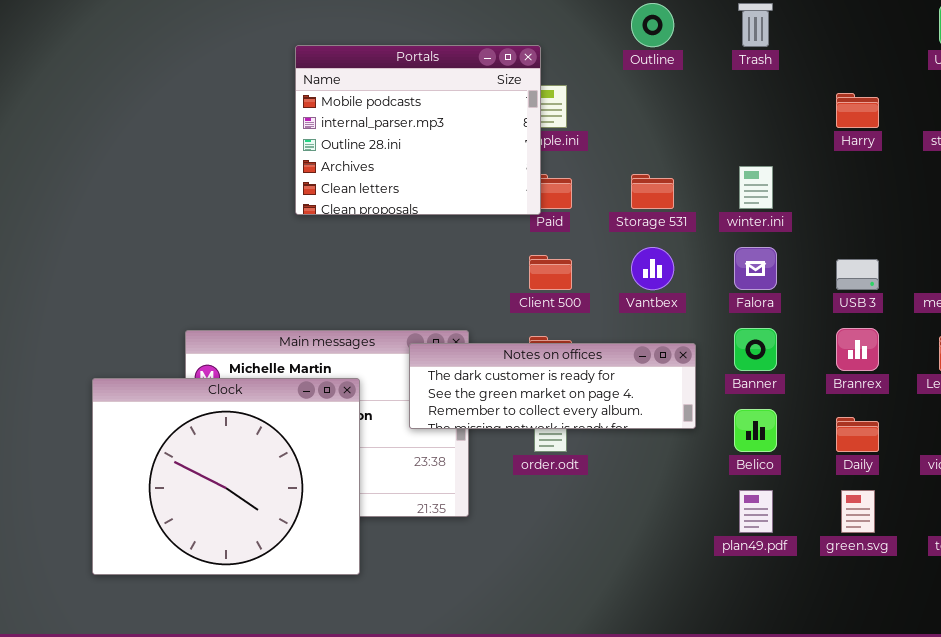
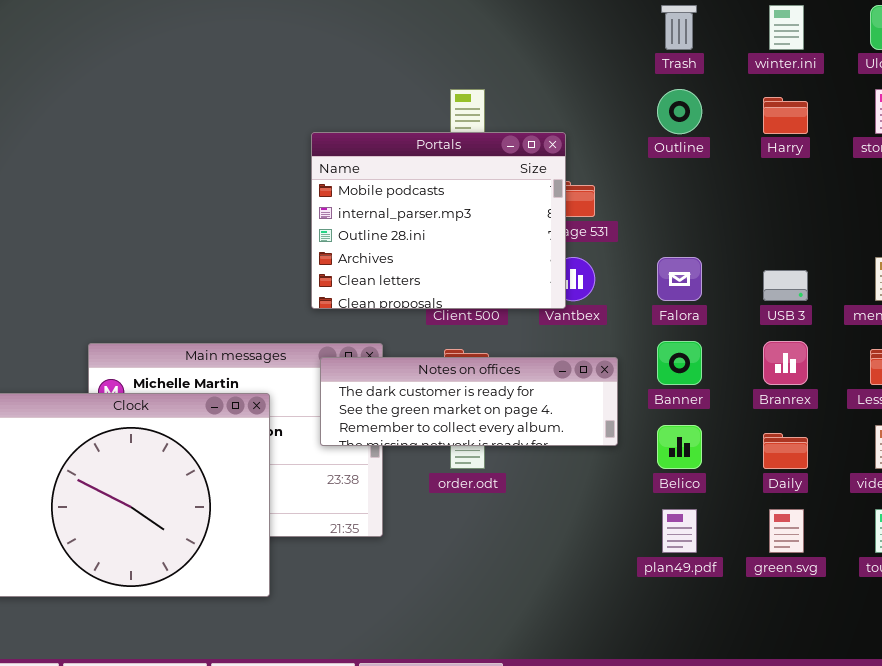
Outline: [631,3,674,47] -> [657,89,702,134], moved
Portals: [295,45,541,215] -> [311,132,566,309], moved
winter.ini: [739,166,773,209] -> [769,5,804,50], moved

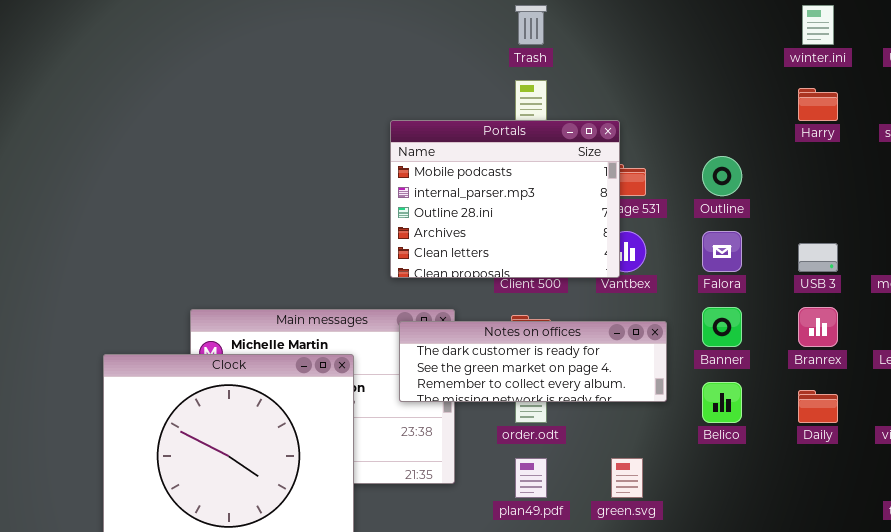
Trash: [661,5,697,50] -> [515,5,547,45], moved
Outline: [657,89,702,134] -> [702,156,742,196], moved
plan49.pdf: [662,509,697,553] -> [515,458,547,498], moved
green.svg: [769,509,804,553] -> [611,458,643,498], moved

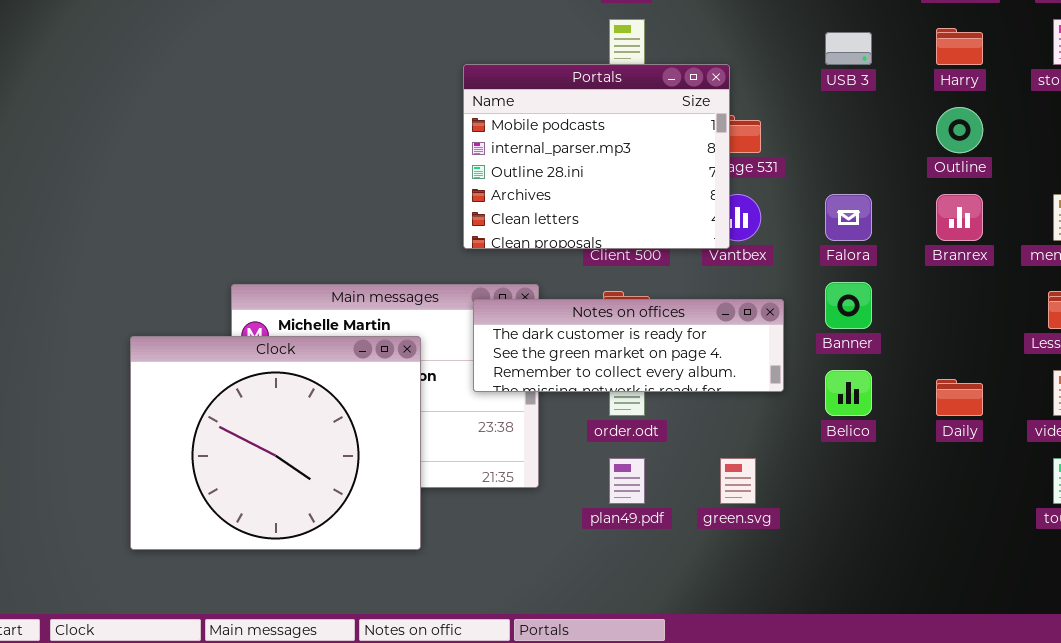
Outline: [702,156,742,196] -> [936,107,983,153], moved
USB 3: [798,243,838,272] -> [825,32,872,65], moved
Branrex: [798,307,838,347] -> [936,194,983,241], moved

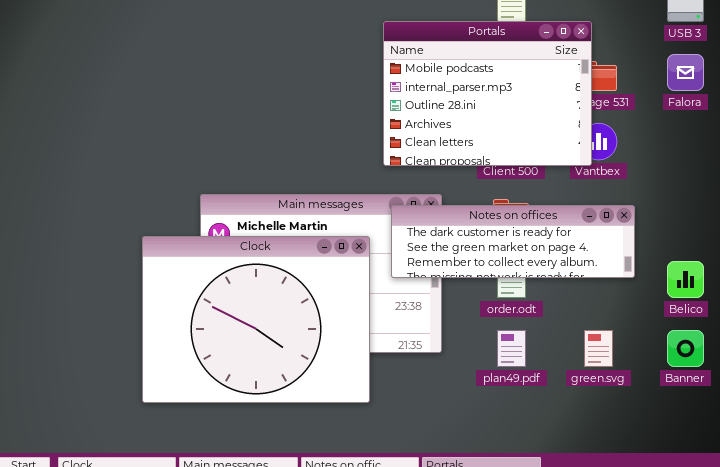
Falora: [825,194,872,241] -> [667,54,704,91], moved
Banner: [825,282,872,329] -> [667,330,704,367], moved
Clock: [130,336,421,550] -> [142,236,370,403], moved

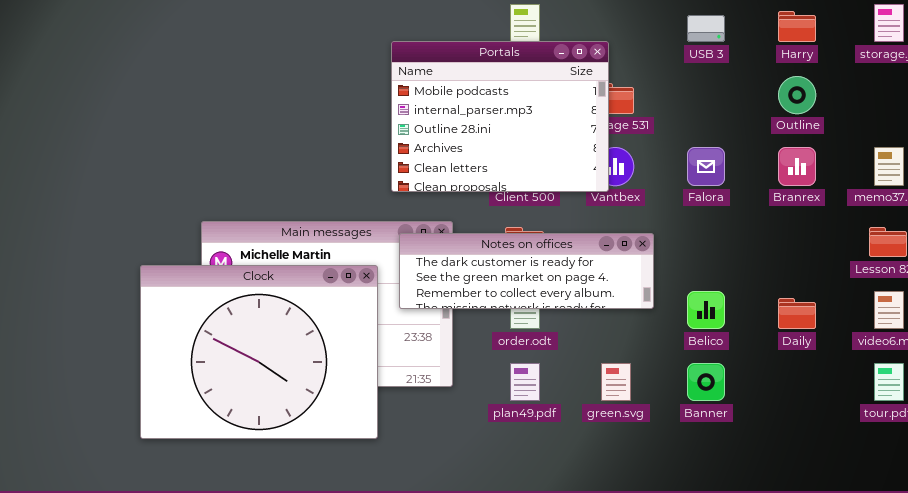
Falora: [667,54,704,91] -> [687,147,725,186], moved

